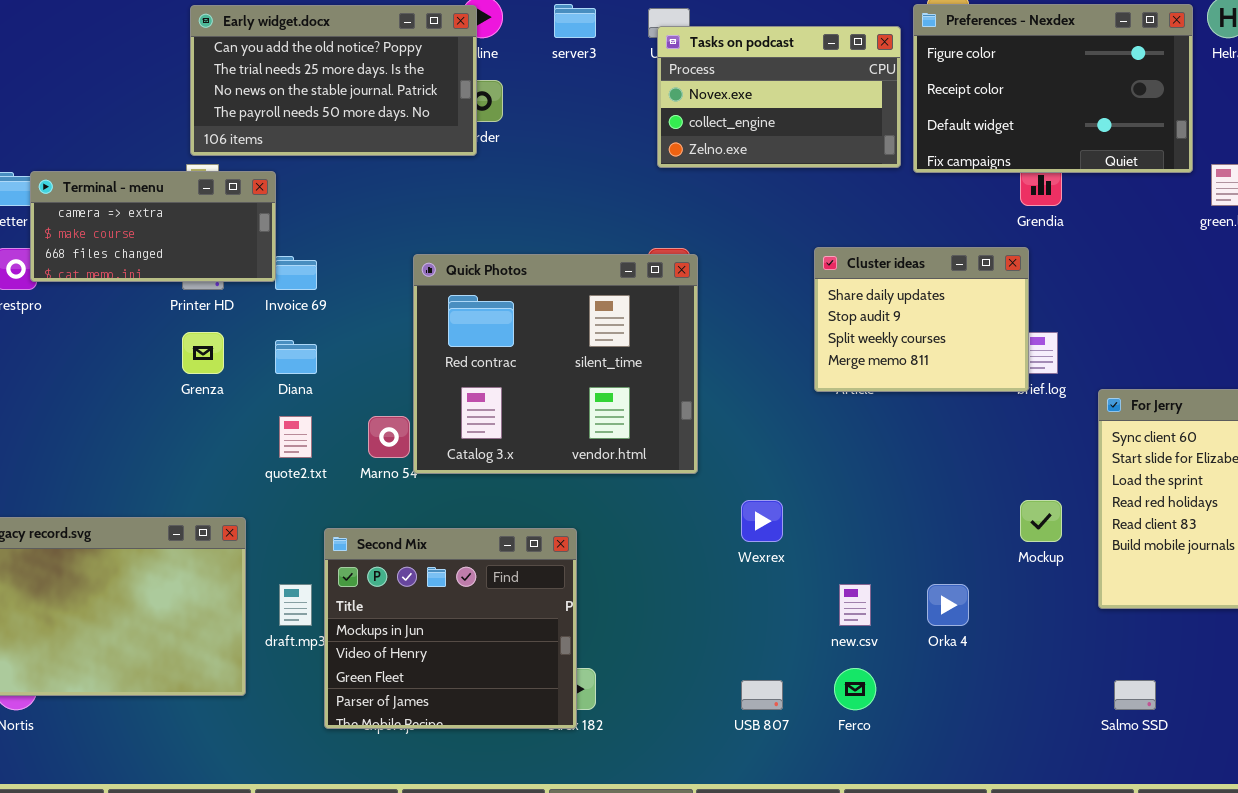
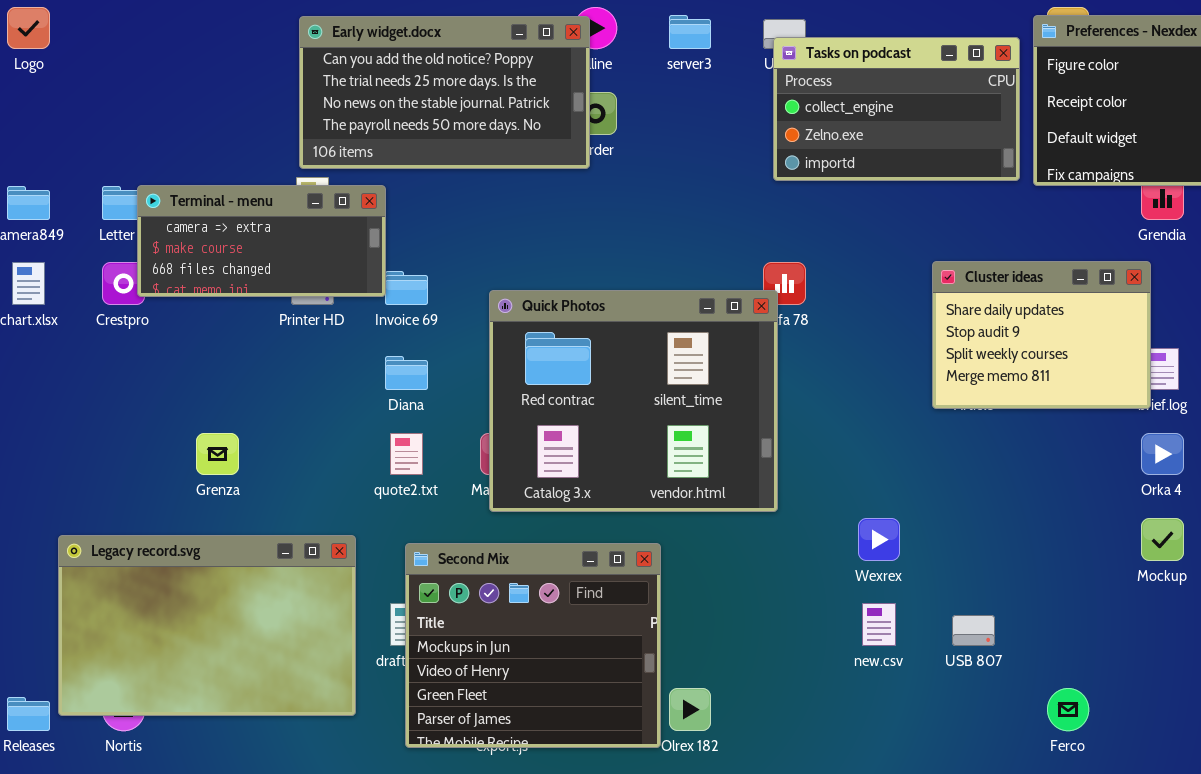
Tasks on podcast: [657,26,901,168] -> [773,37,1020,181], scrolled down 1 row
Quick Photos: [413,254,698,474] -> [489,290,778,512], moved
Grenza: [182,332,224,374] -> [196,433,239,475], moved
Second Mix: [324,528,577,729] -> [405,543,661,748], moved
new.csv: [839,584,871,626] -> [862,603,896,646], moved
Orka 4: [927,584,969,626] -> [1141,433,1184,475], moved
Ferco: [834,668,876,710] -> [1047,688,1089,731], moved
USB 807: [741,680,783,710] -> [952,615,995,646], moved

